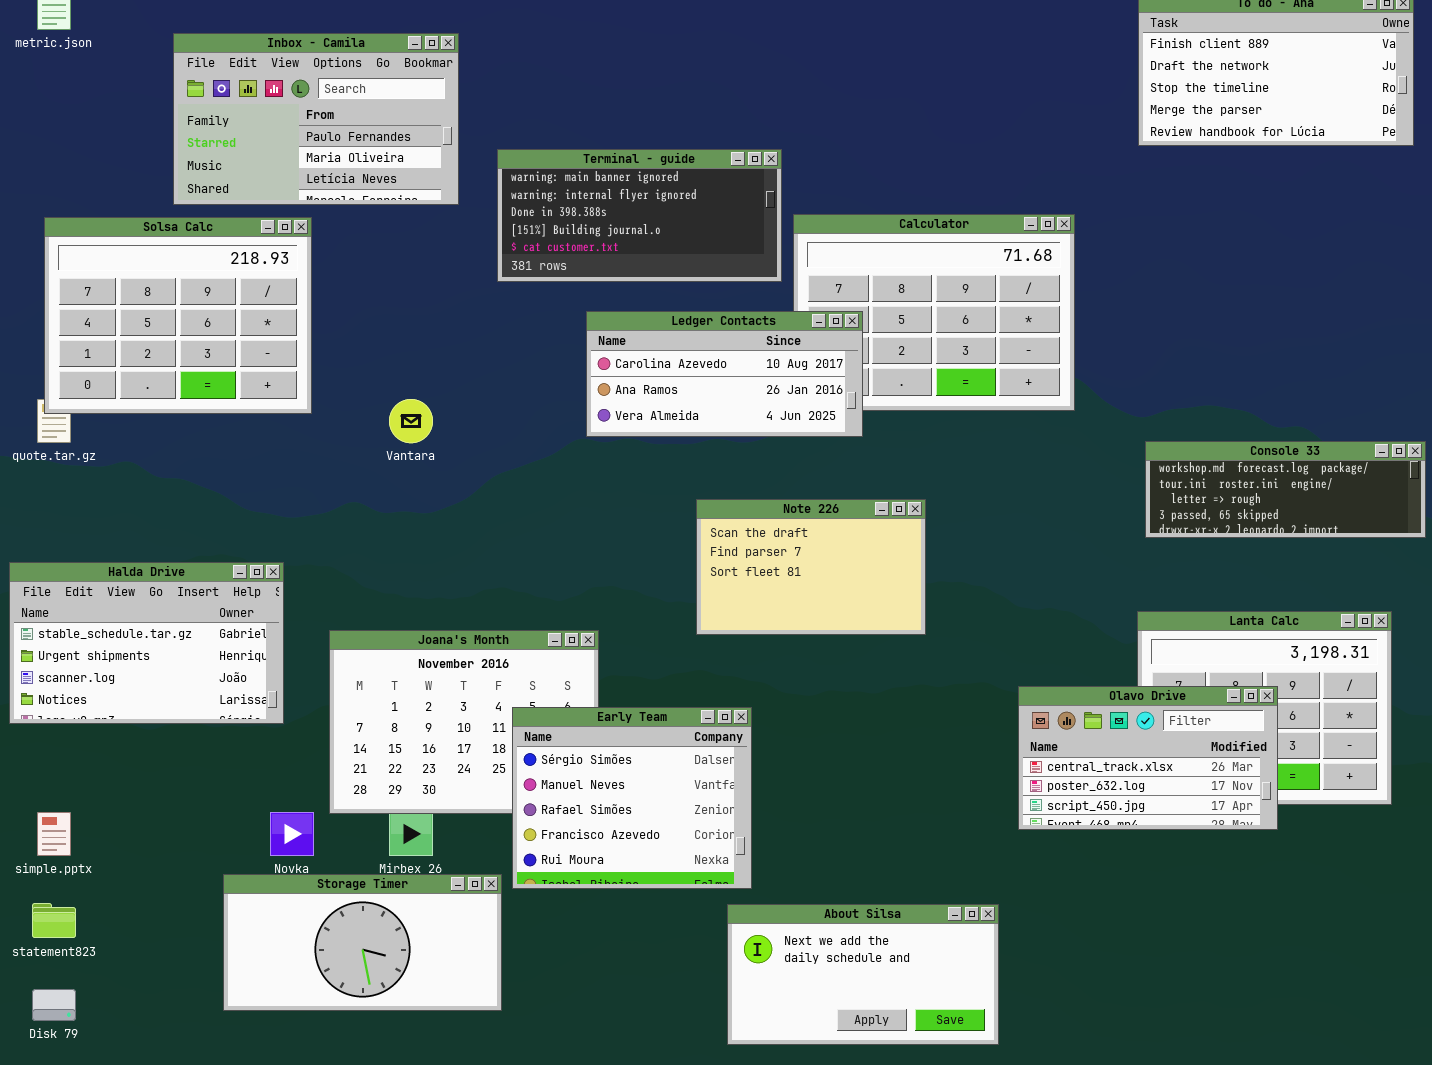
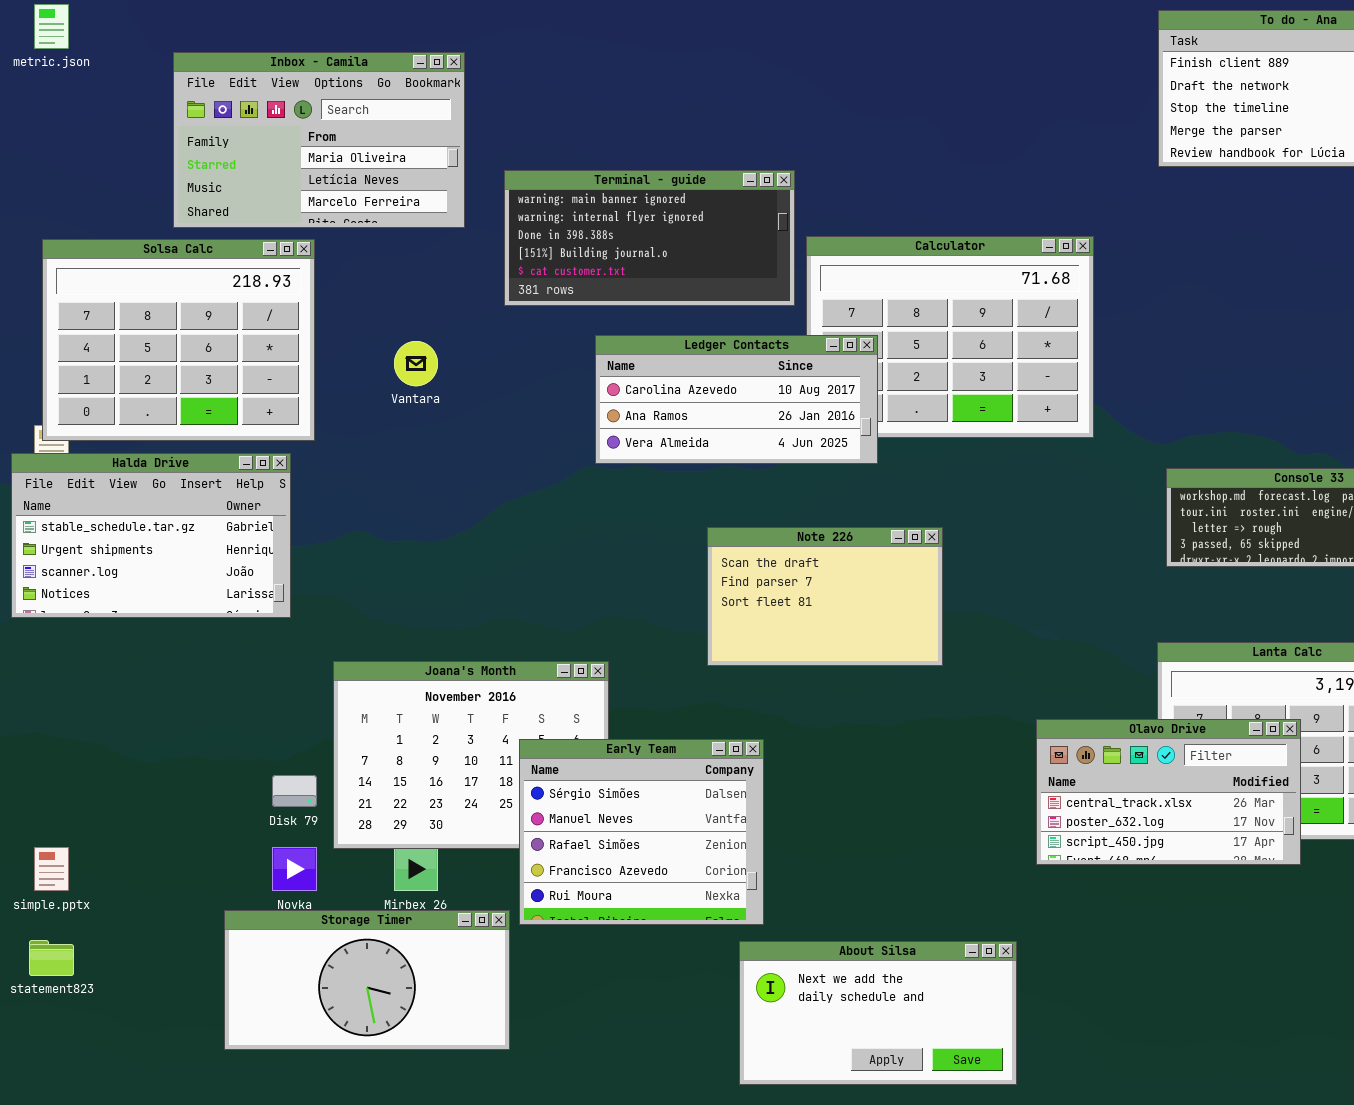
Inbox - Camila: [173,33,459,205] -> [173,52,465,228], scrolled down 1 row
Vantara: [389,399,433,443] -> [394,341,438,386], moved
Halda Drive: [9,562,284,724] -> [11,453,291,618], moved
Disk 79: [32,989,76,1021] -> [272,775,317,807], moved

